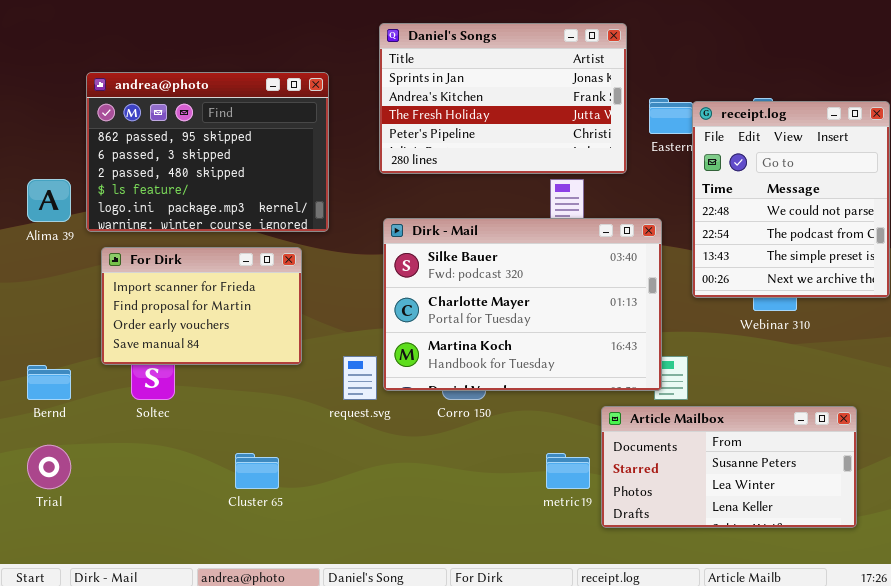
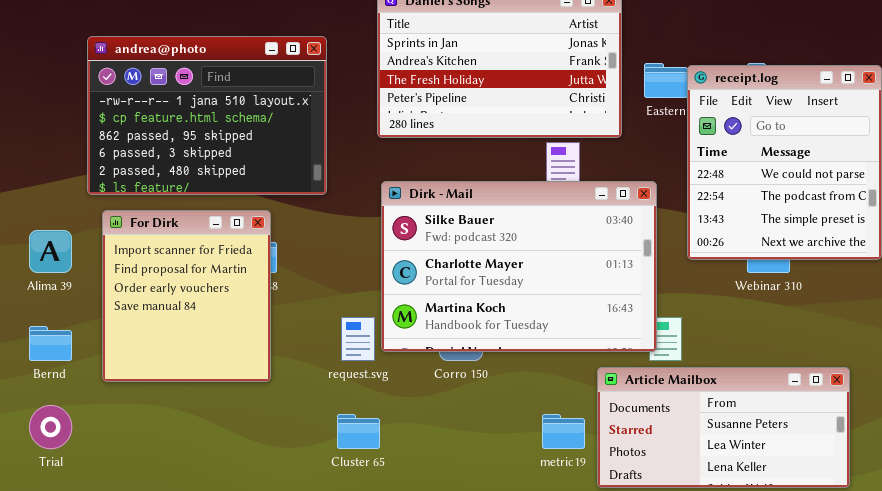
andrea@photo: [86,72,329,232] -> [87,36,327,195], scrolled up 2 rows
Alima 39: [27,179,71,222] -> [29,230,72,273], moved
For Dirk: [101,247,302,365] -> [102,210,271,382], resized
Cluster 65: [235,453,279,489] -> [337,414,380,449], moved

